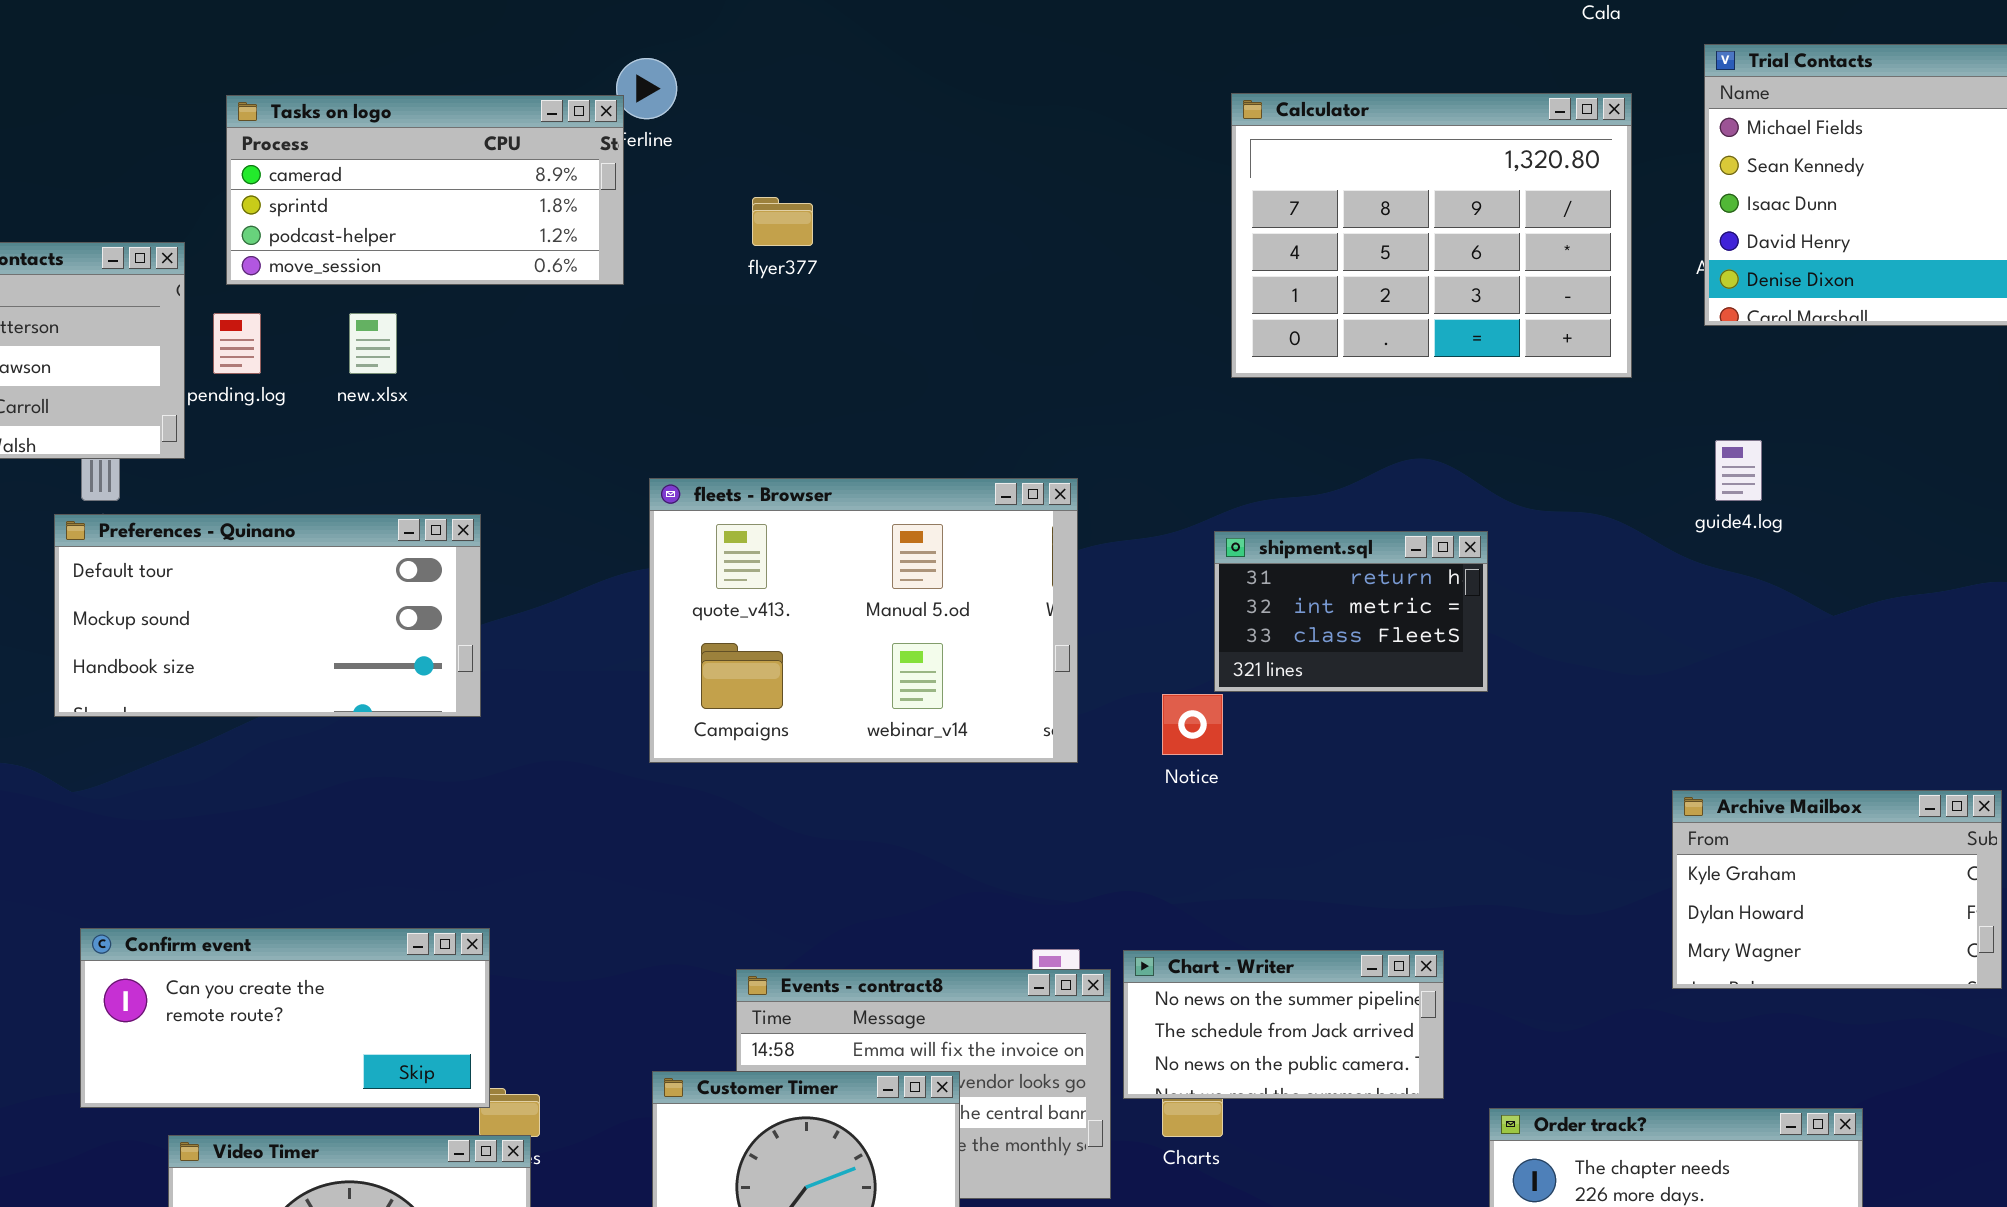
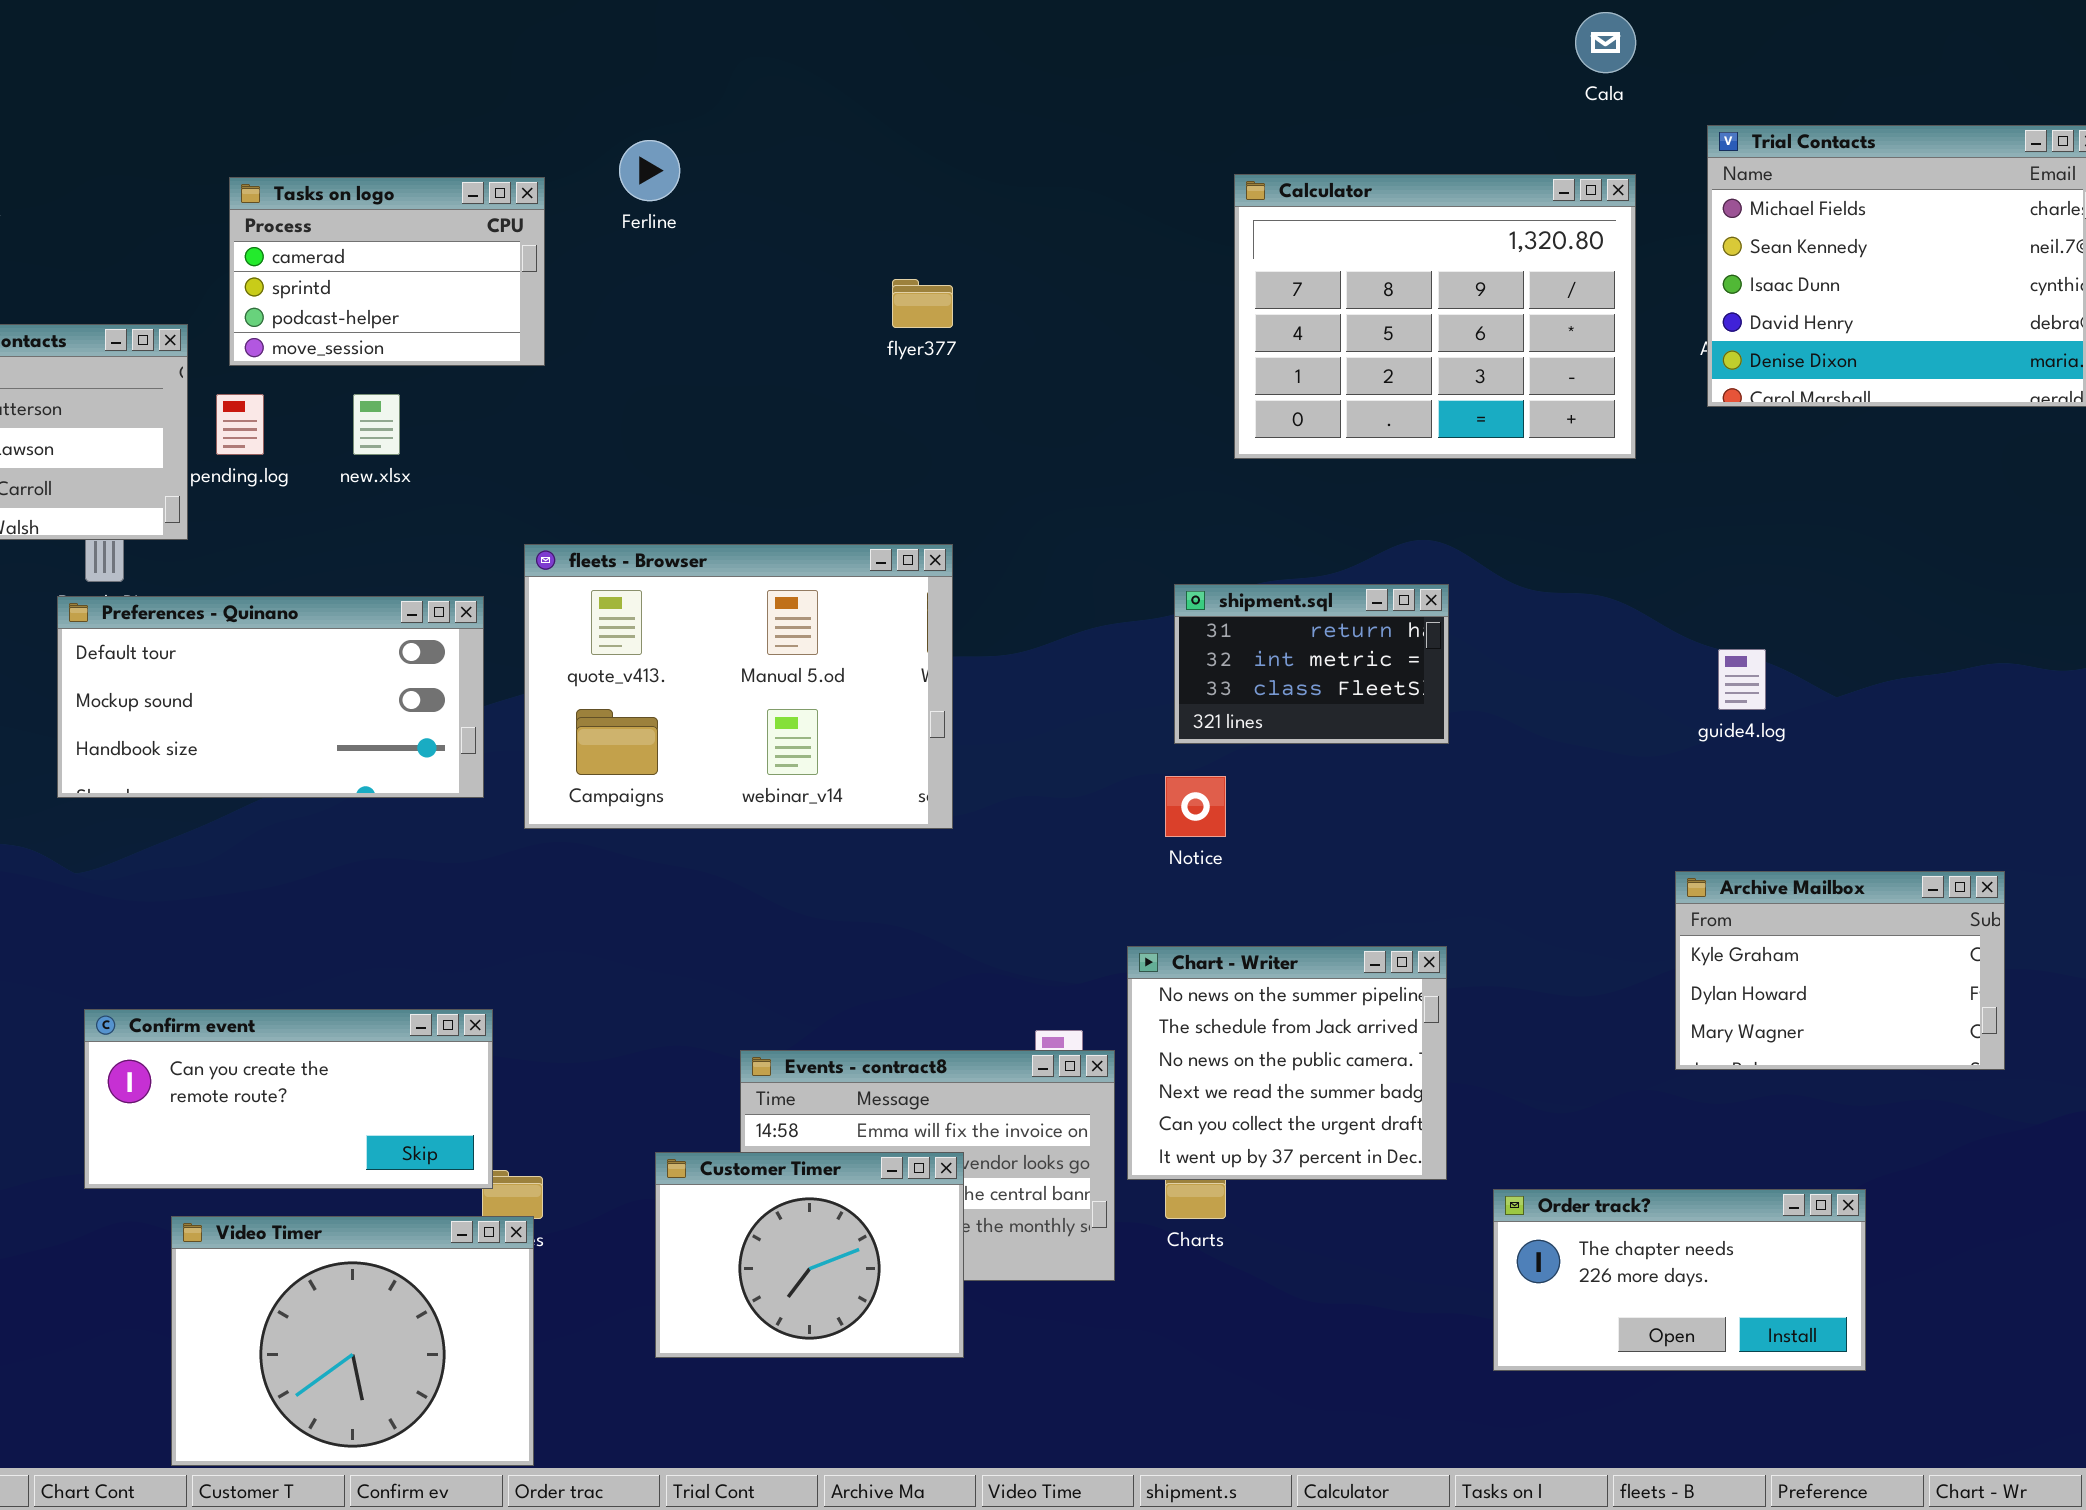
Tasks on logo: [226,95,624,285] -> [229,177,545,366], resized
flyer377: [752,197,813,246] -> [892,279,953,328], moved
guide4.log: [1715,440,1762,501] -> [1718,649,1766,710], moved
fleets - Browser: [649,478,1078,763] -> [524,544,953,829], moved
shipment.sql: [1214,531,1488,692] -> [1174,584,1449,744], moved
Chart - Writer: [1123,950,1444,1099] -> [1127,946,1447,1180], resized

